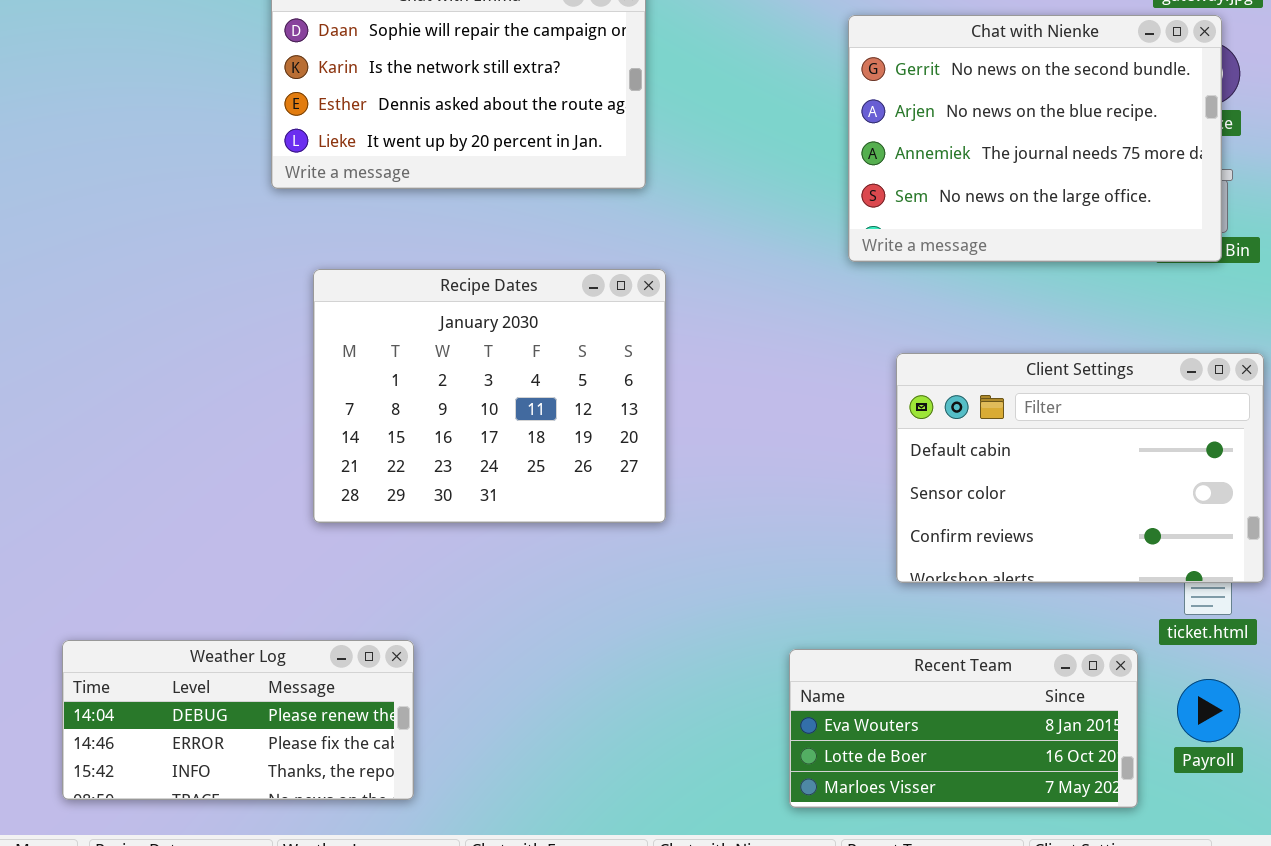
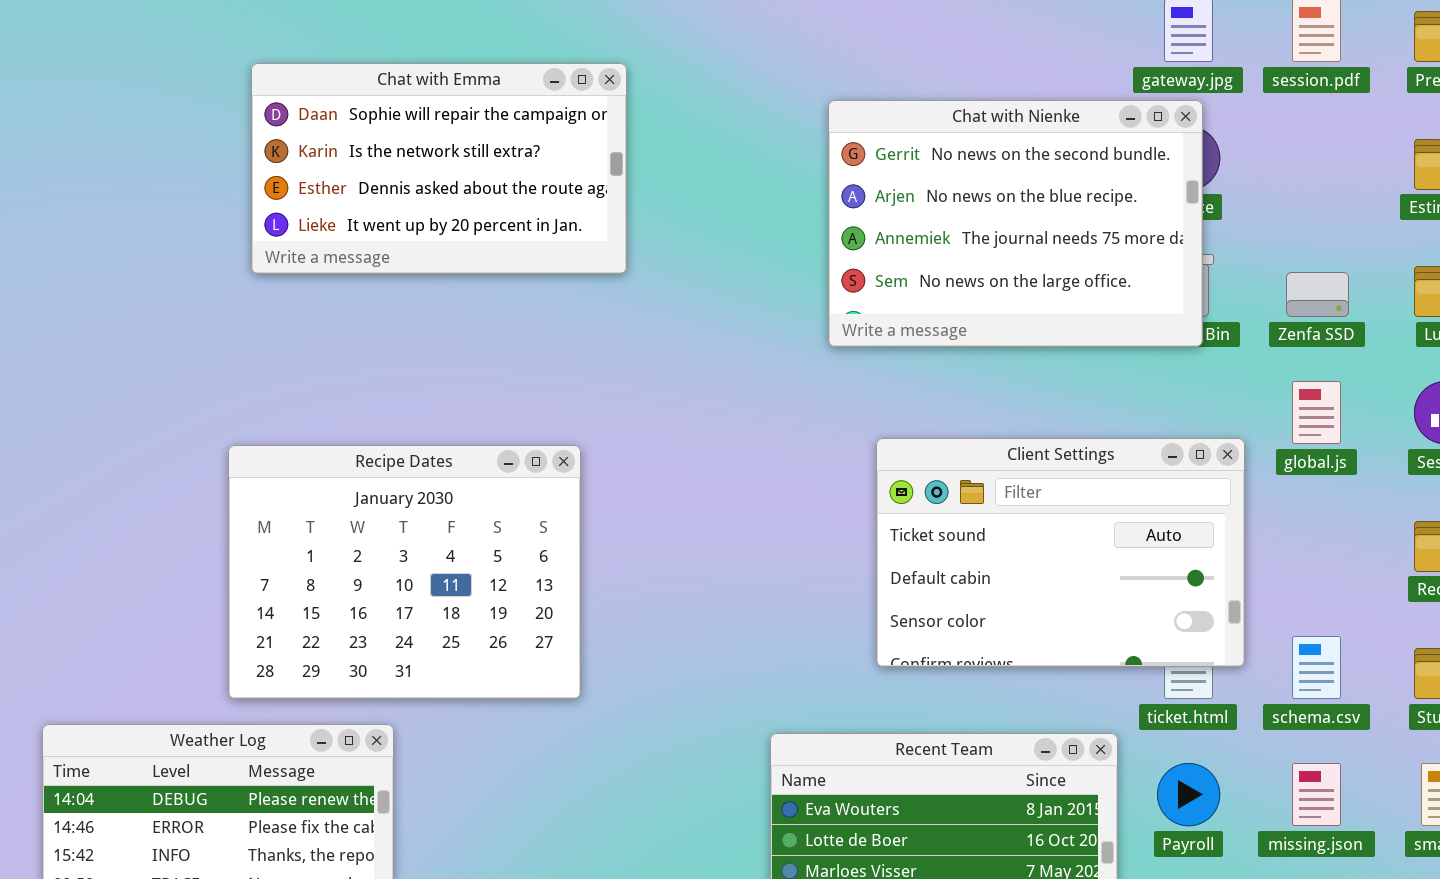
Recipe Dates: [313,269,666,523] -> [228,445,581,699], moved
Client Settings: [896,353,1264,583] -> [876,438,1245,667], scrolled up 1 row

